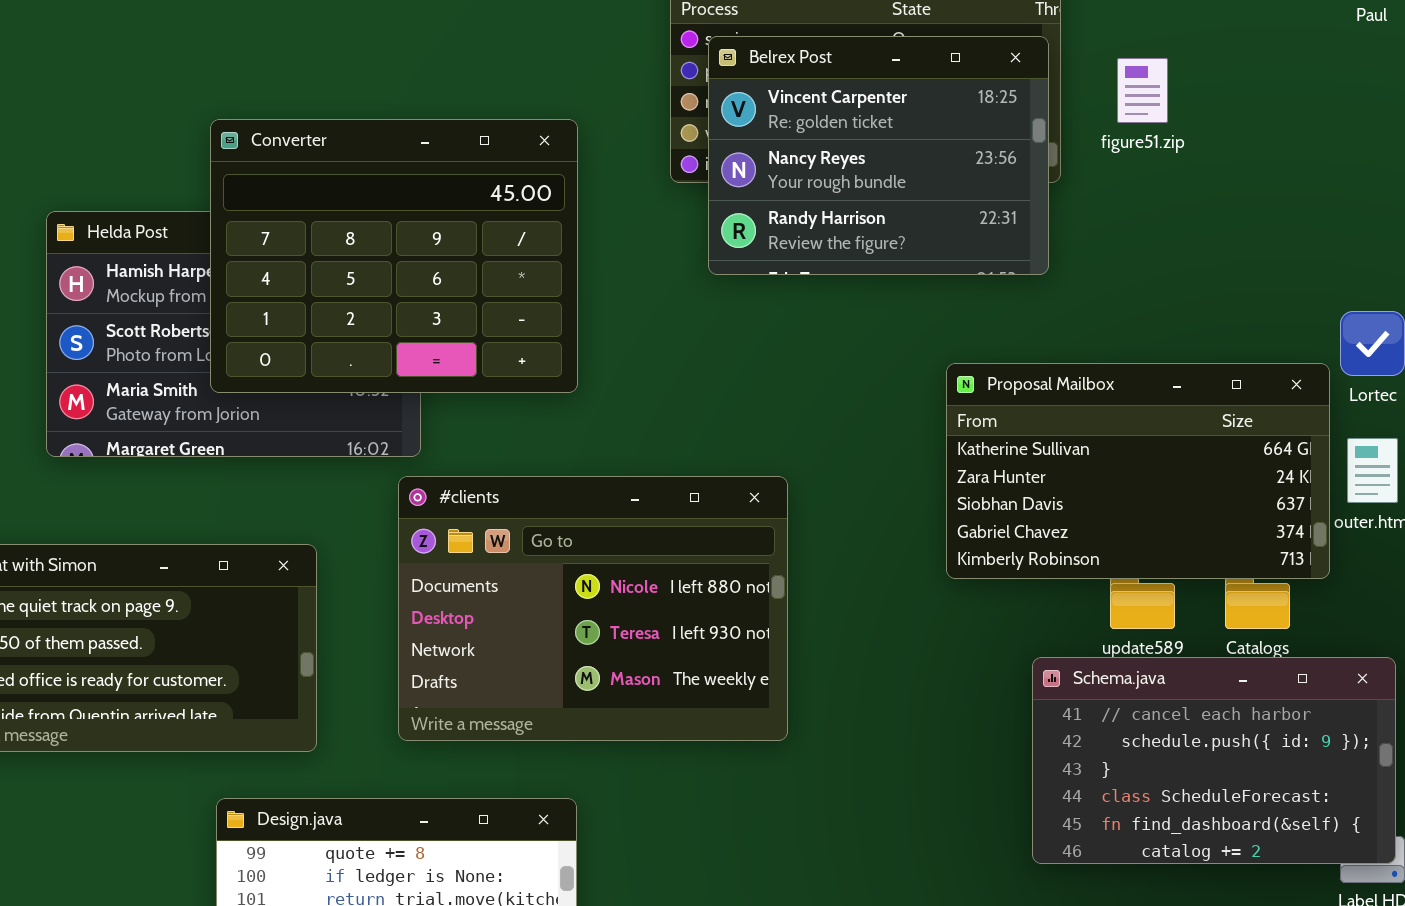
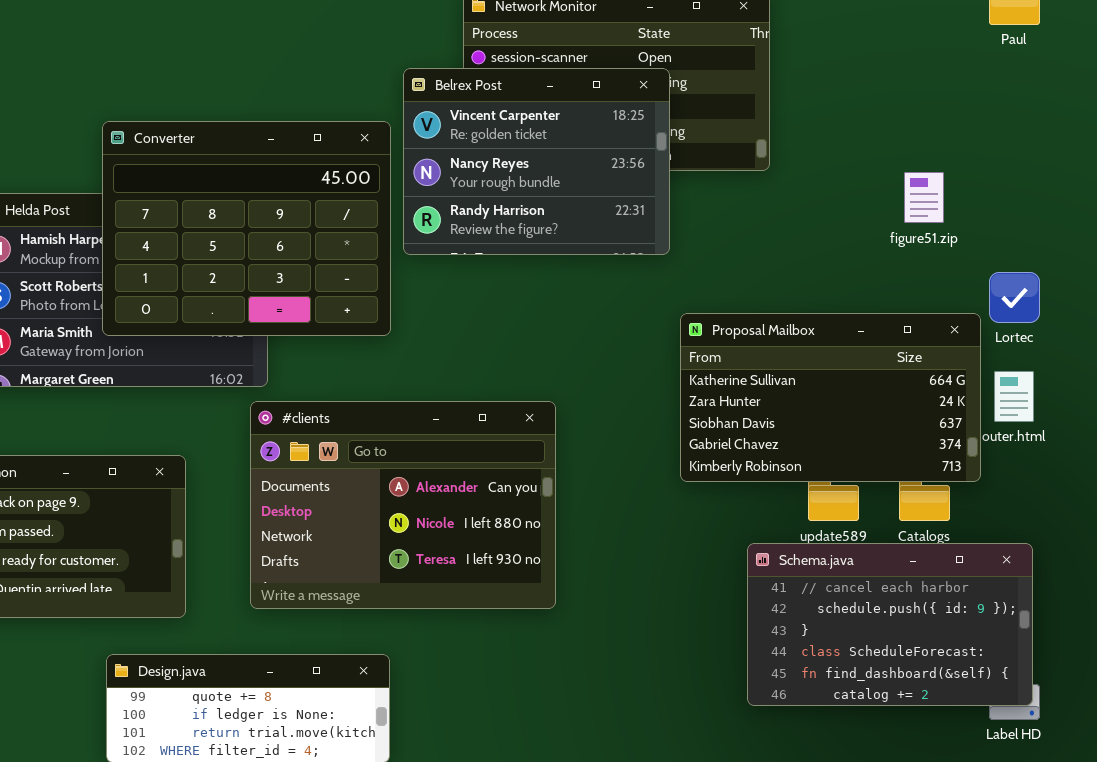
Belrex Post: [708,36,1049,275] -> [403,68,670,255], moved
figure51.zip: [1117,58,1168,123] -> [904,172,944,223], moved
#clients: [398,476,788,741] -> [250,401,556,609], scrolled up 1 row

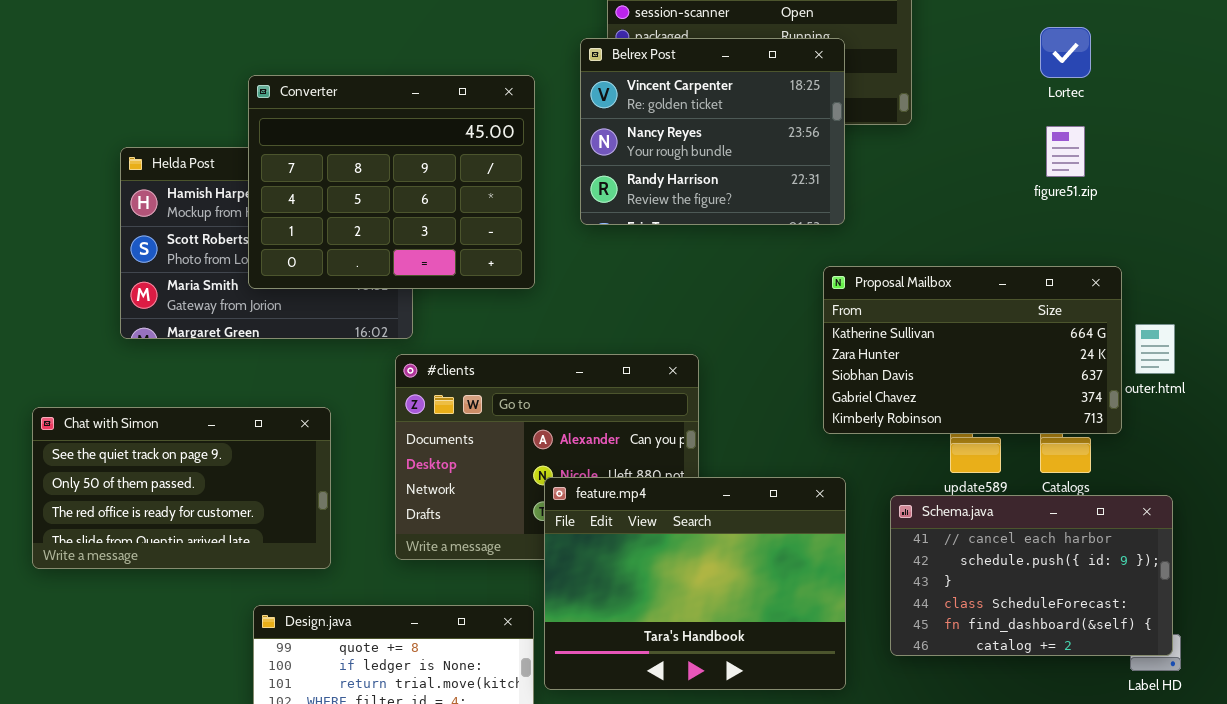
Belrex Post: [403,68,670,255] -> [580,38,845,225], moved
Lortec: [989,272,1040,323] -> [1040,27,1091,78], moved
feature.mp4: none -> [544,477,846,690], opened

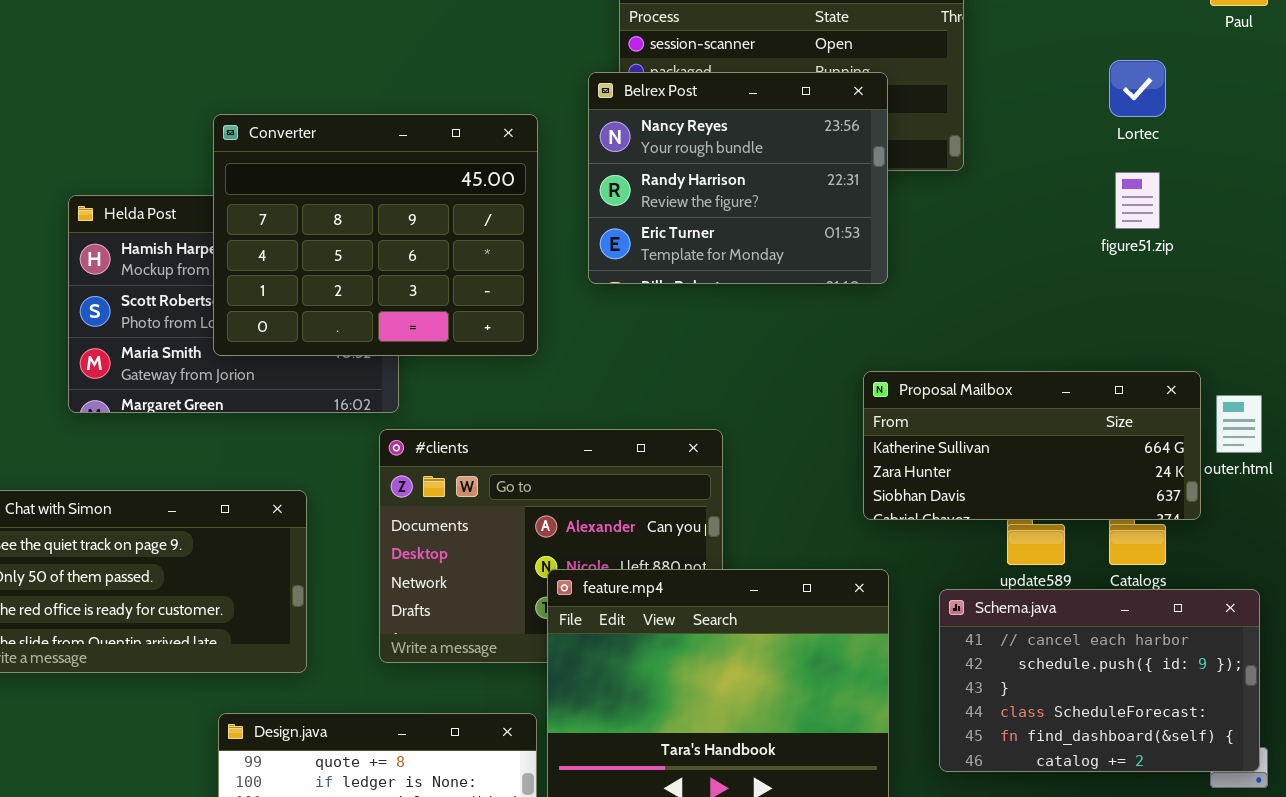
Belrex Post: [580,38,845,225] -> [588,72,888,284], scrolled down 1 row
Proposal Mailbox: [823,266,1122,434] -> [863,371,1201,520], resized

